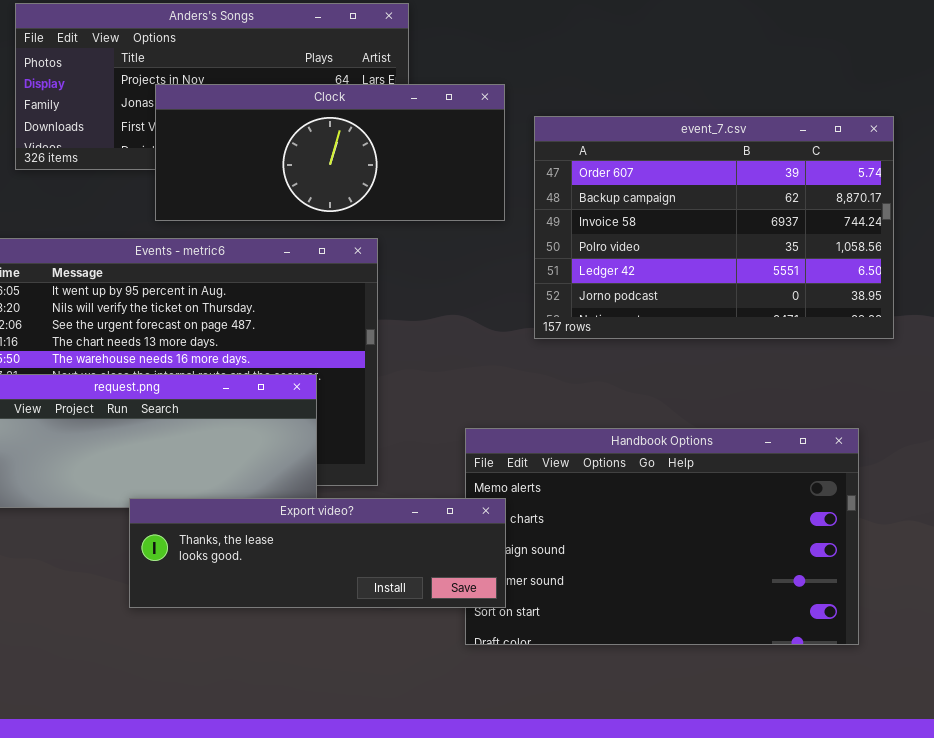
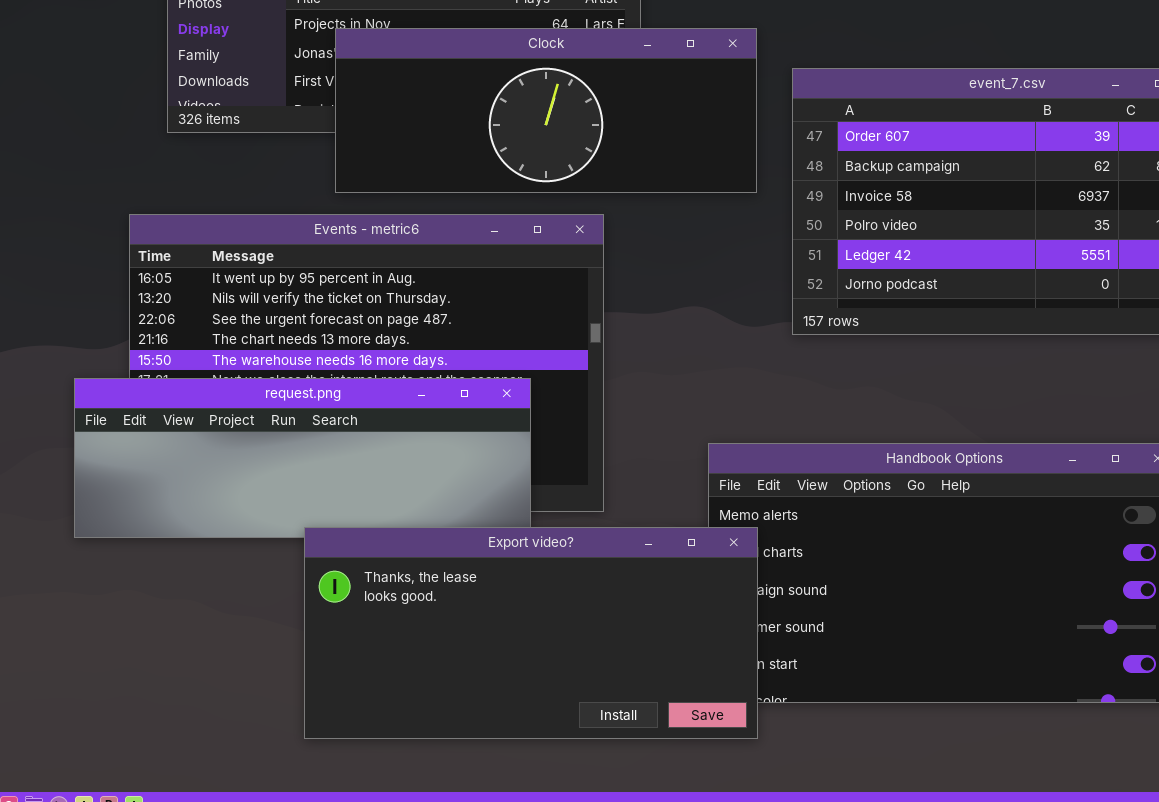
Export video?: [129,498,506,608] -> [304,527,758,739], resized

